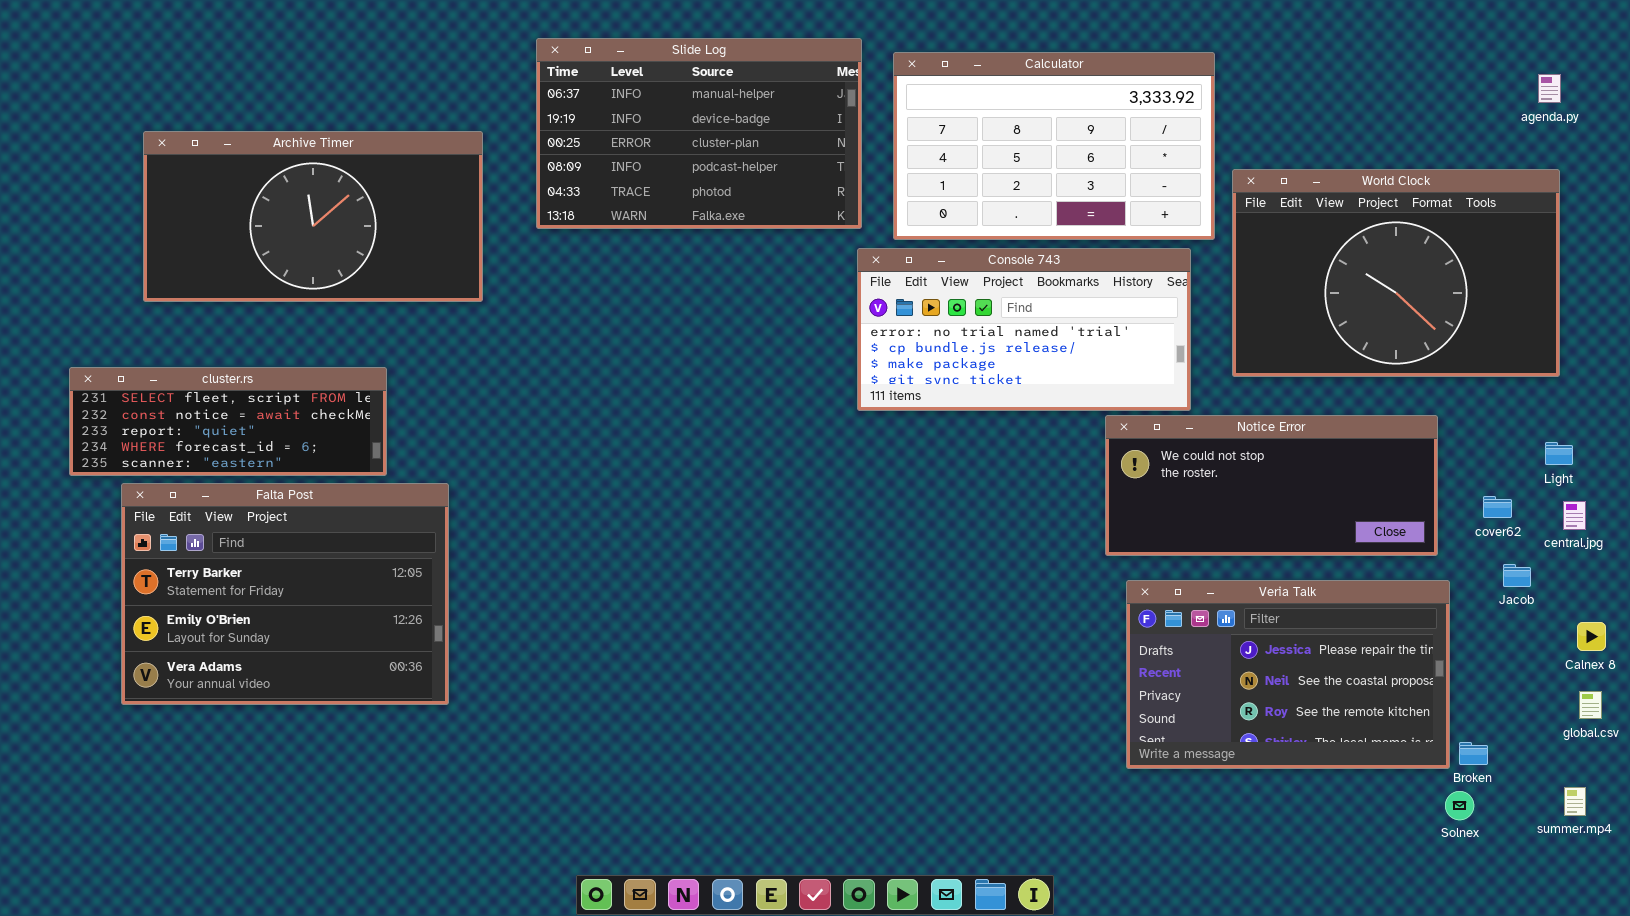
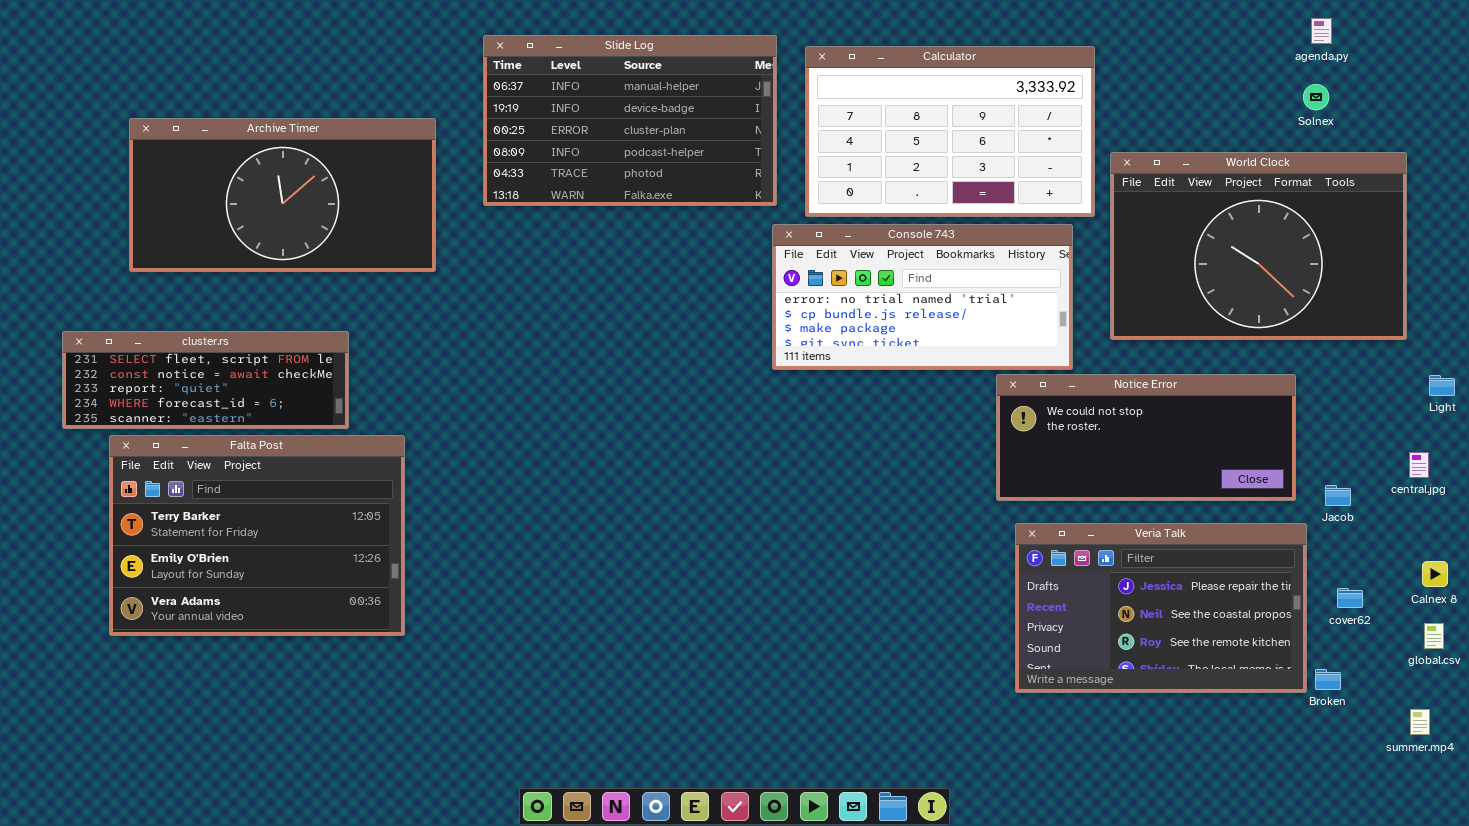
agenda.py: [1538,74,1561,103] -> [1311,18,1332,44], moved
Light: [1545,442,1573,465] -> [1429,375,1455,396], moved
cover62: [1483,496,1512,518] -> [1337,588,1363,608], moved
Jacob: [1503,564,1531,587] -> [1325,485,1351,506], moved
Solnex: [1445,791,1474,820] -> [1303,84,1329,110], moved

